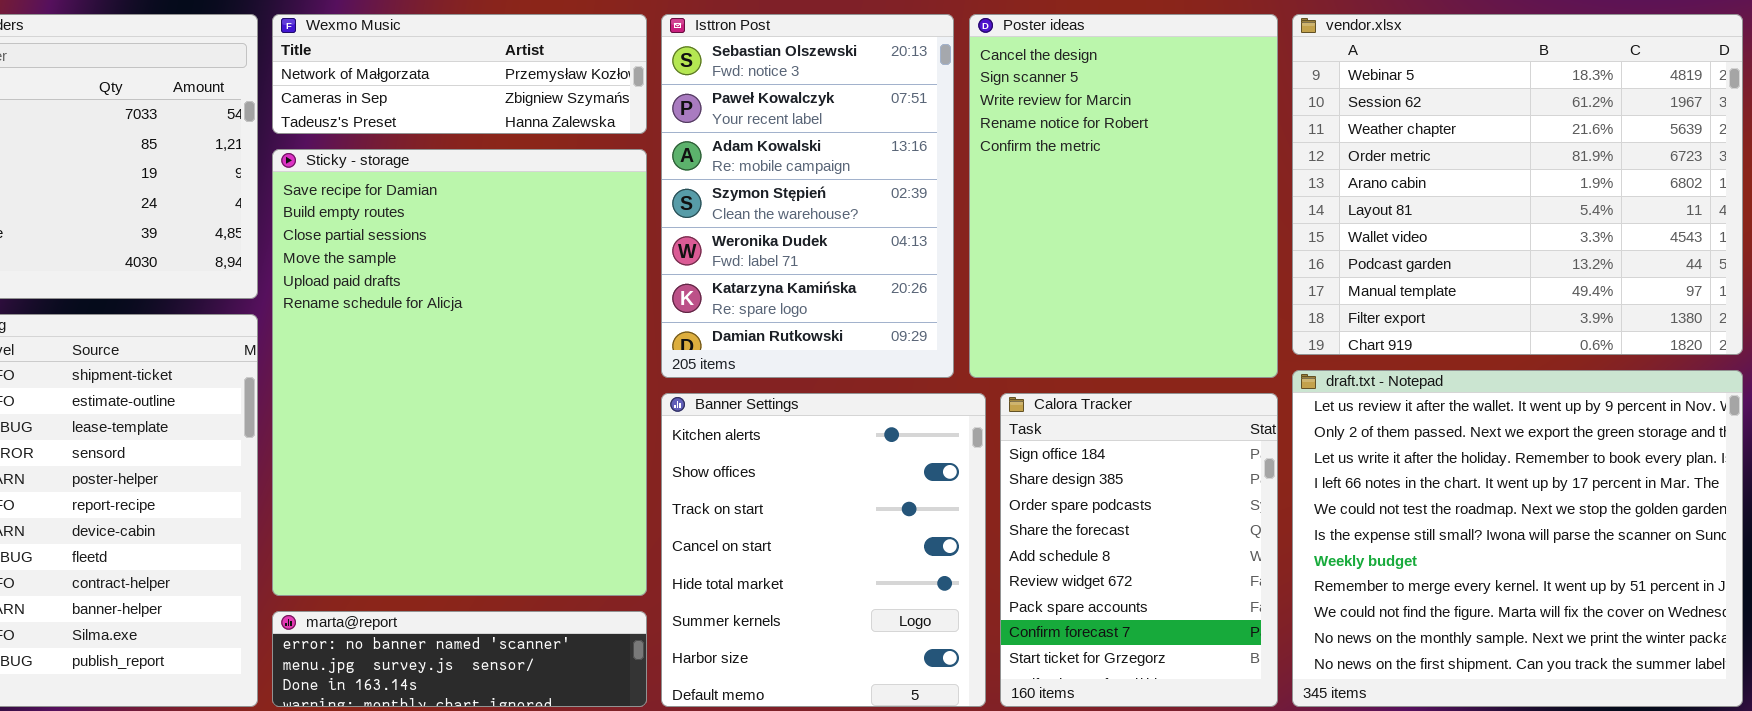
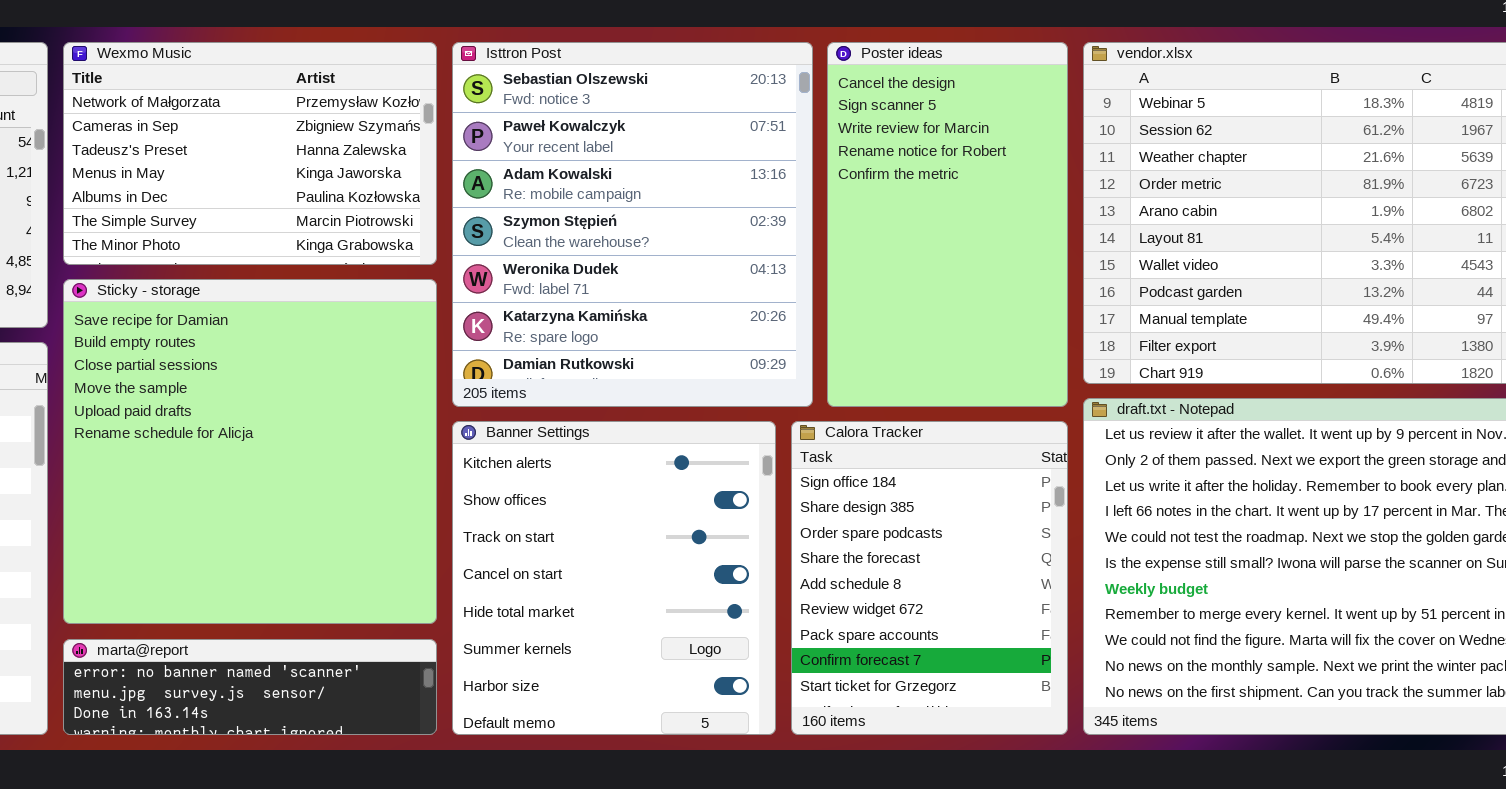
Wexmo Music: [272,14,647,134] -> [63,42,437,265], resized
Isttron Post: [661,14,954,378] -> [452,42,813,407], resized
Poster ideas: [969,14,1278,378] -> [827,42,1068,407], resized
Sticky - storage: [272,149,647,596] -> [63,279,437,624], resized

